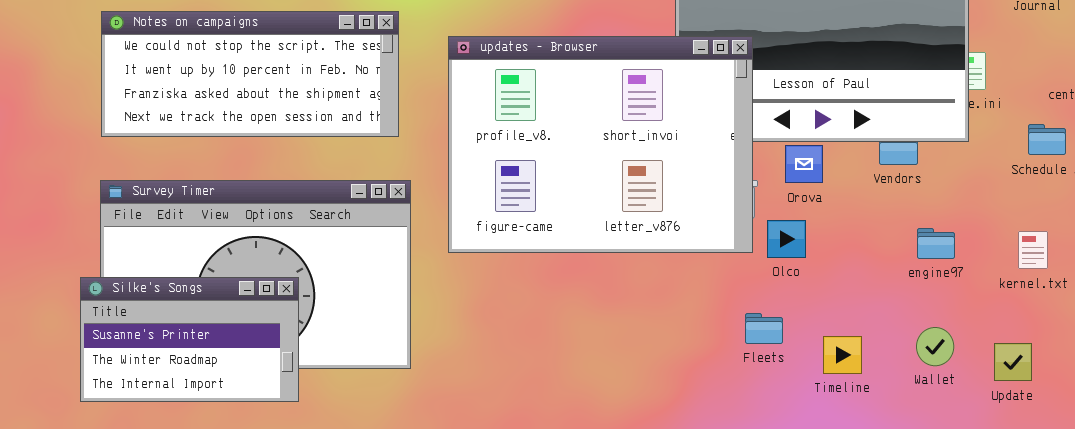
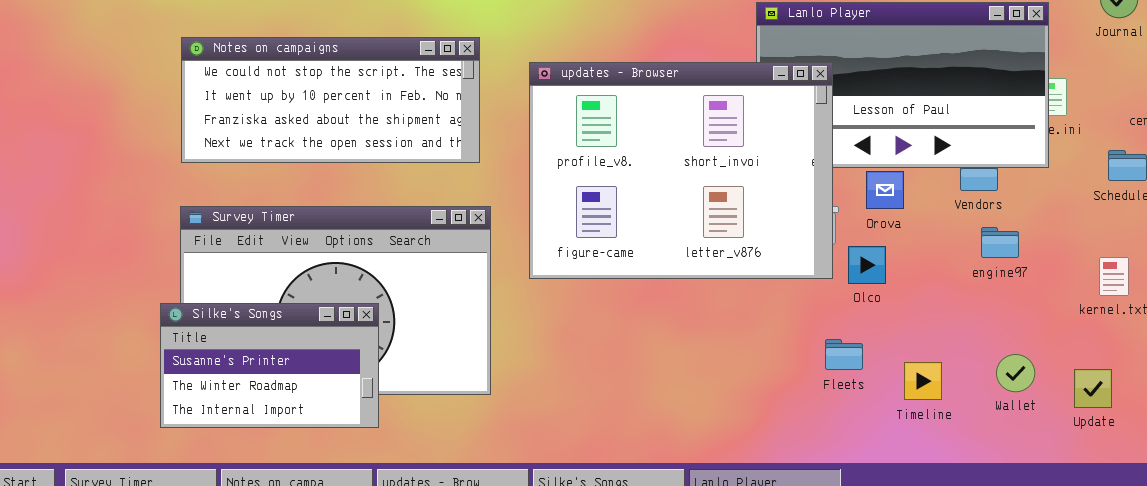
engine97: [917,228,955,259] -> [981,227,1019,258], moved

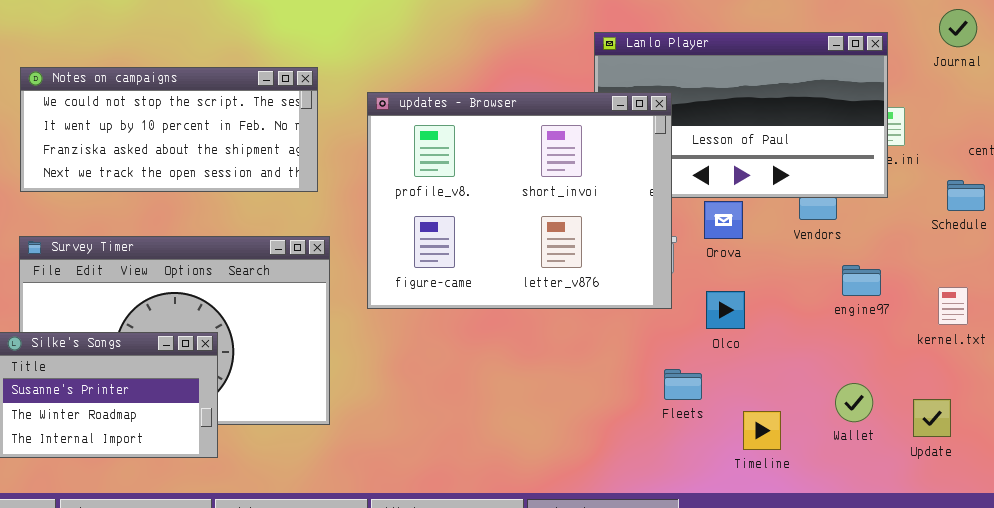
engine97: [981,227,1019,258] -> [842,265,881,296], moved
Olco: [848,246,886,284] -> [706,291,745,329], moved
Timeline: [904,362,942,400] -> [743,411,781,450], moved

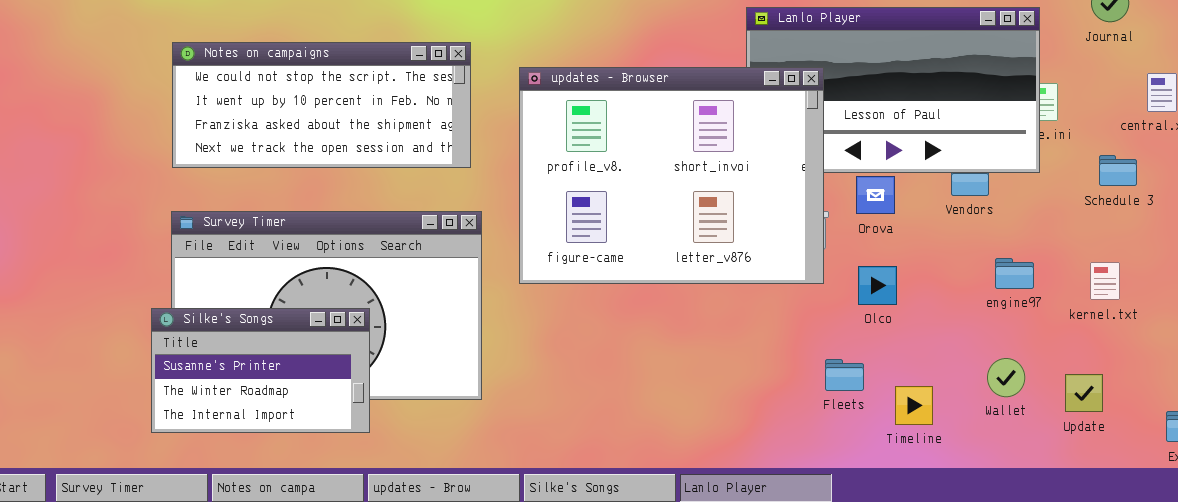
engine97: [842,265,881,296] -> [995,258,1034,289], moved
Fleets: [664,369,702,400] -> [825,359,864,391], moved

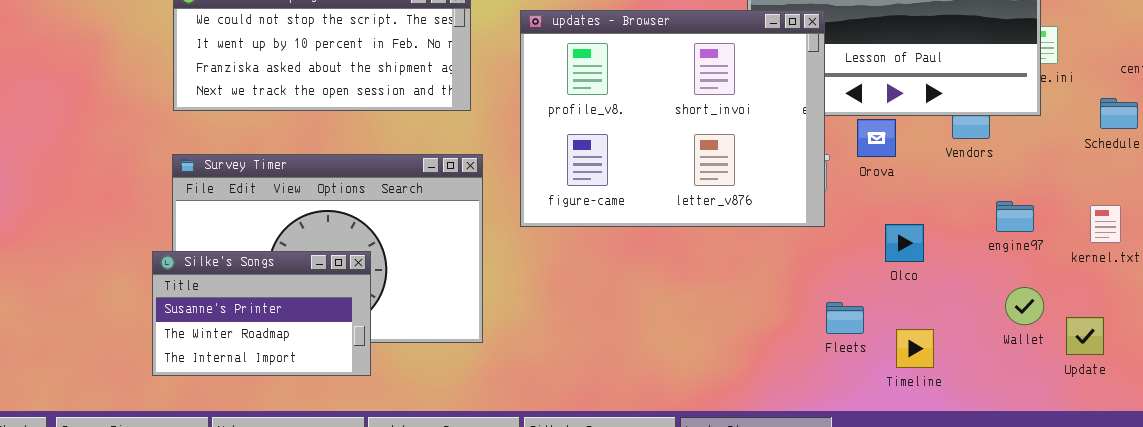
Olco: [858,266,897,305] -> [885,224,924,262], moved
Wallet: [987,358,1025,397] -> [1005,287,1044,325], moved

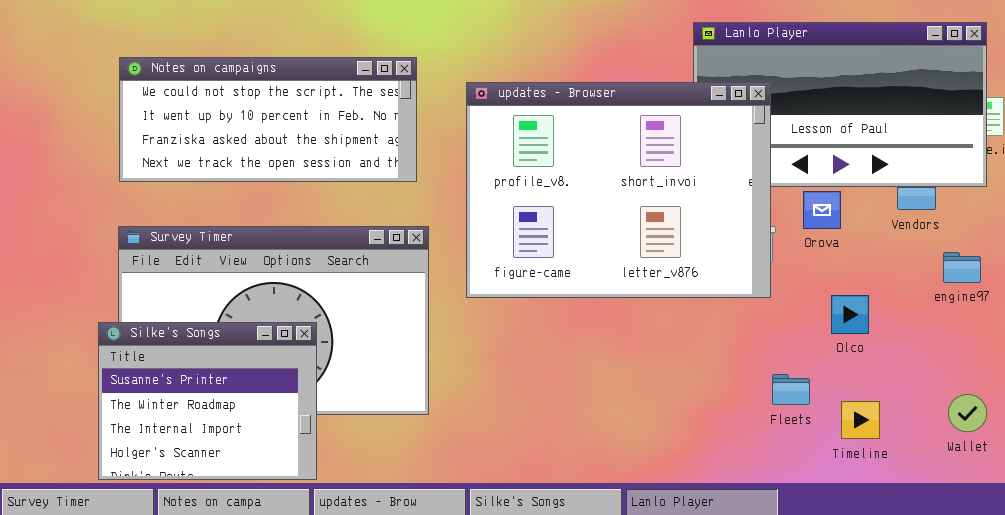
engine97: [996,201,1034,232] -> [943,252,981,283], moved
Silke's Songs: [152,251,371,376] -> [98,322,317,480], resized
Wallet: [1005,287,1044,325] -> [948,394,987,432], moved

